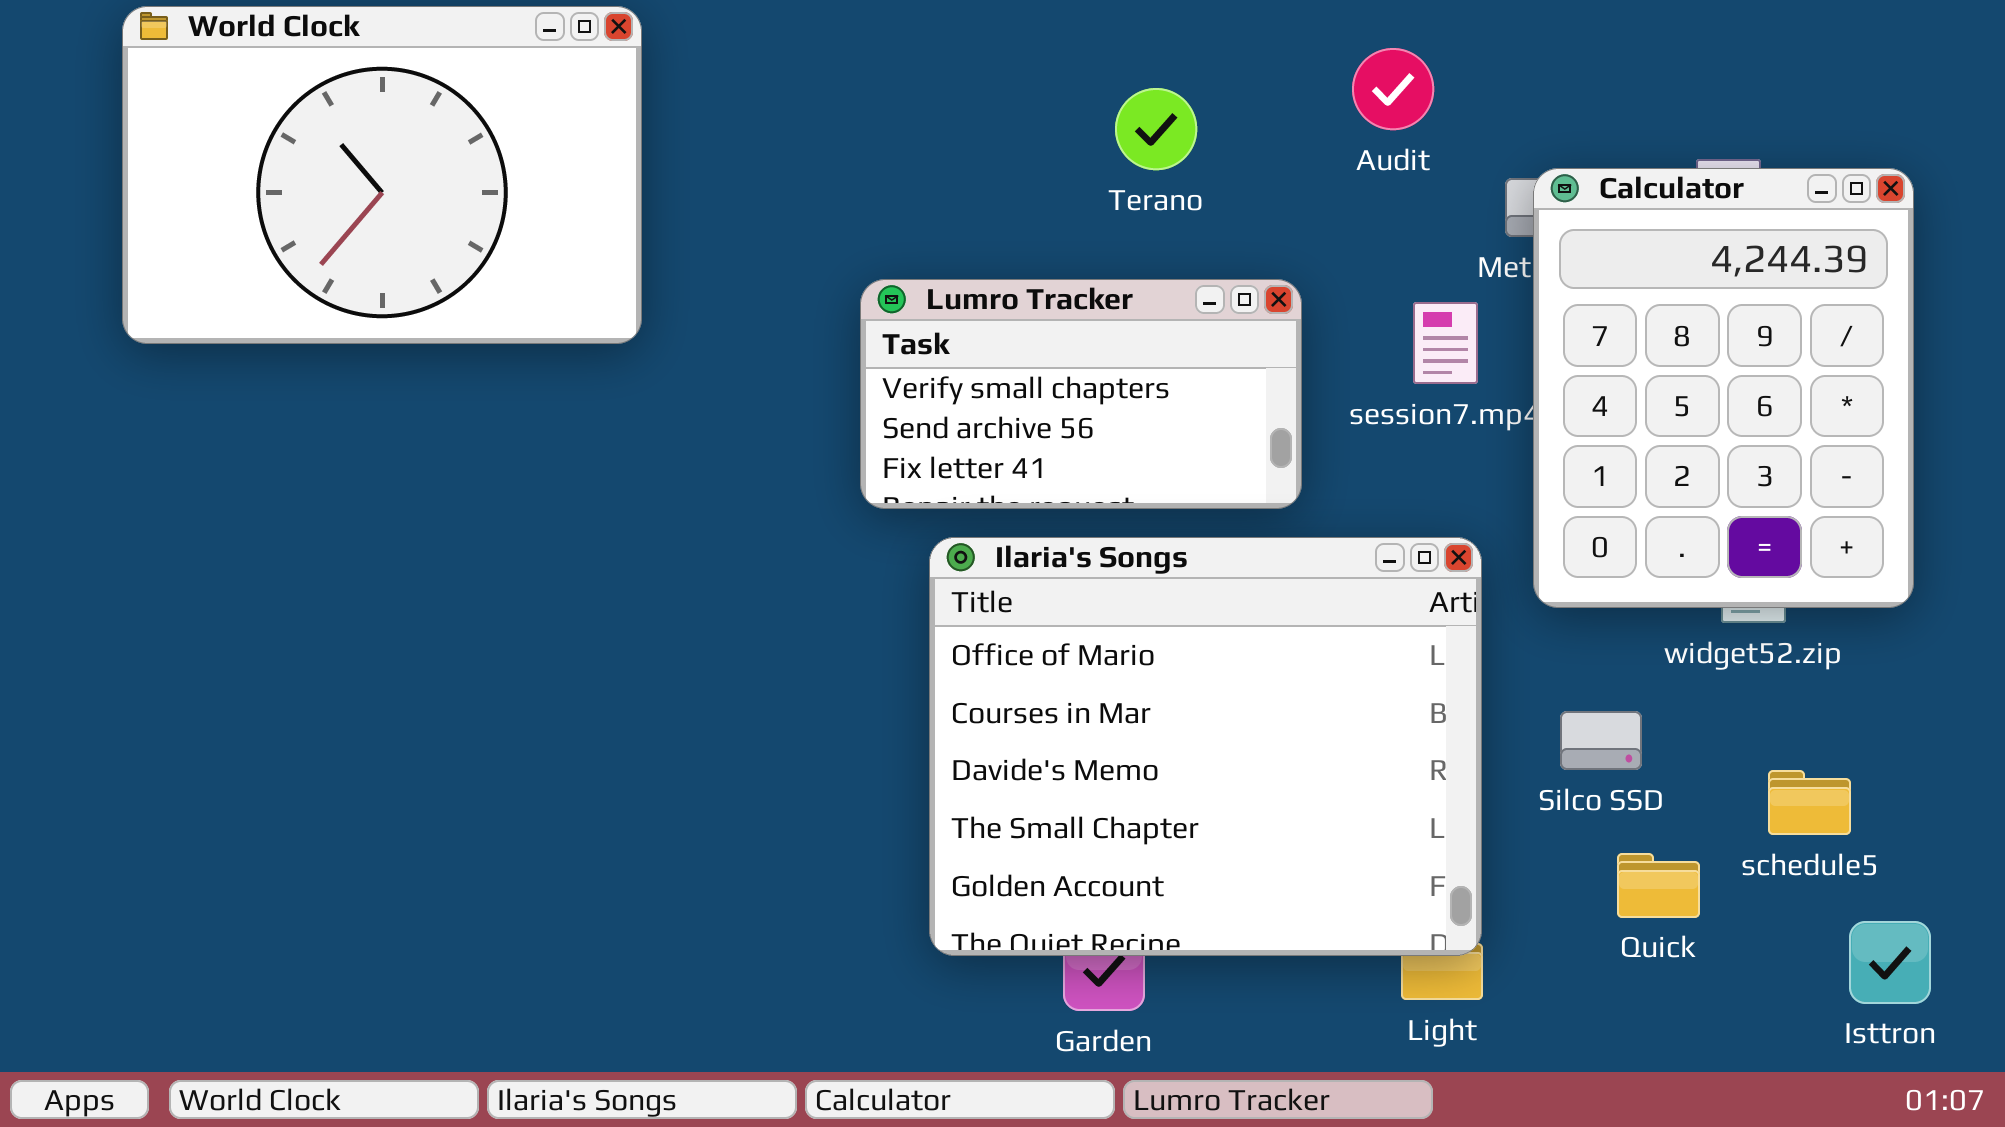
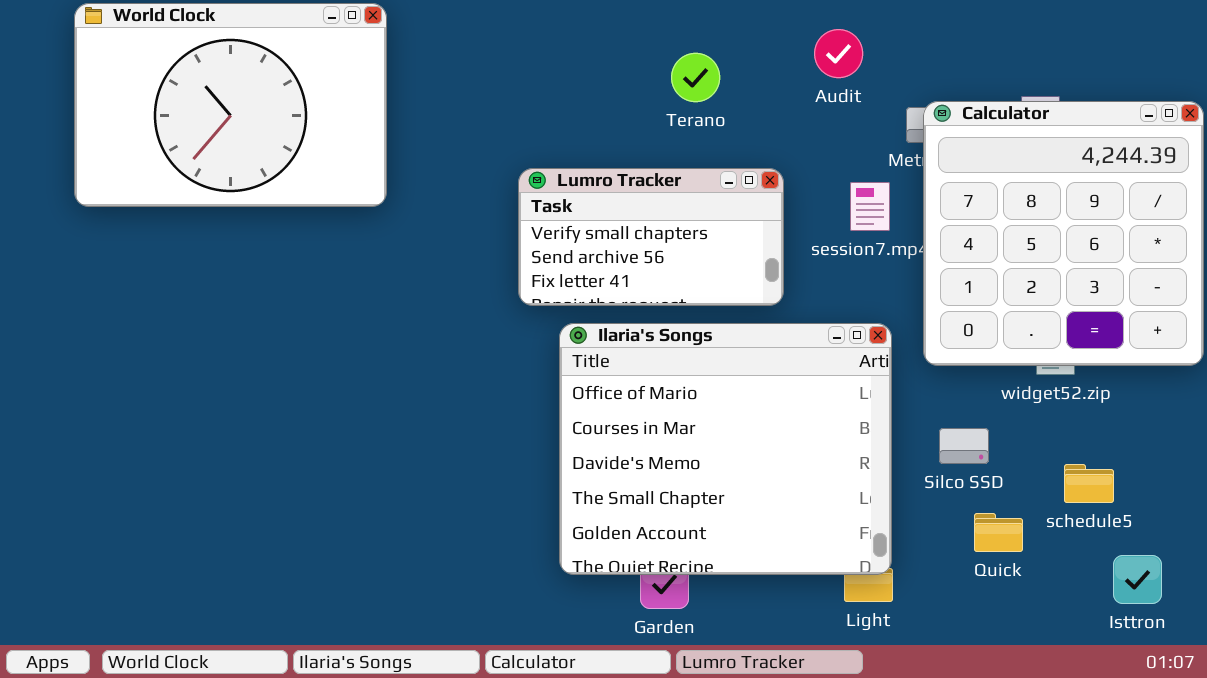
Calculator: [1533,168,1914,608] -> [923,101,1204,366], resized

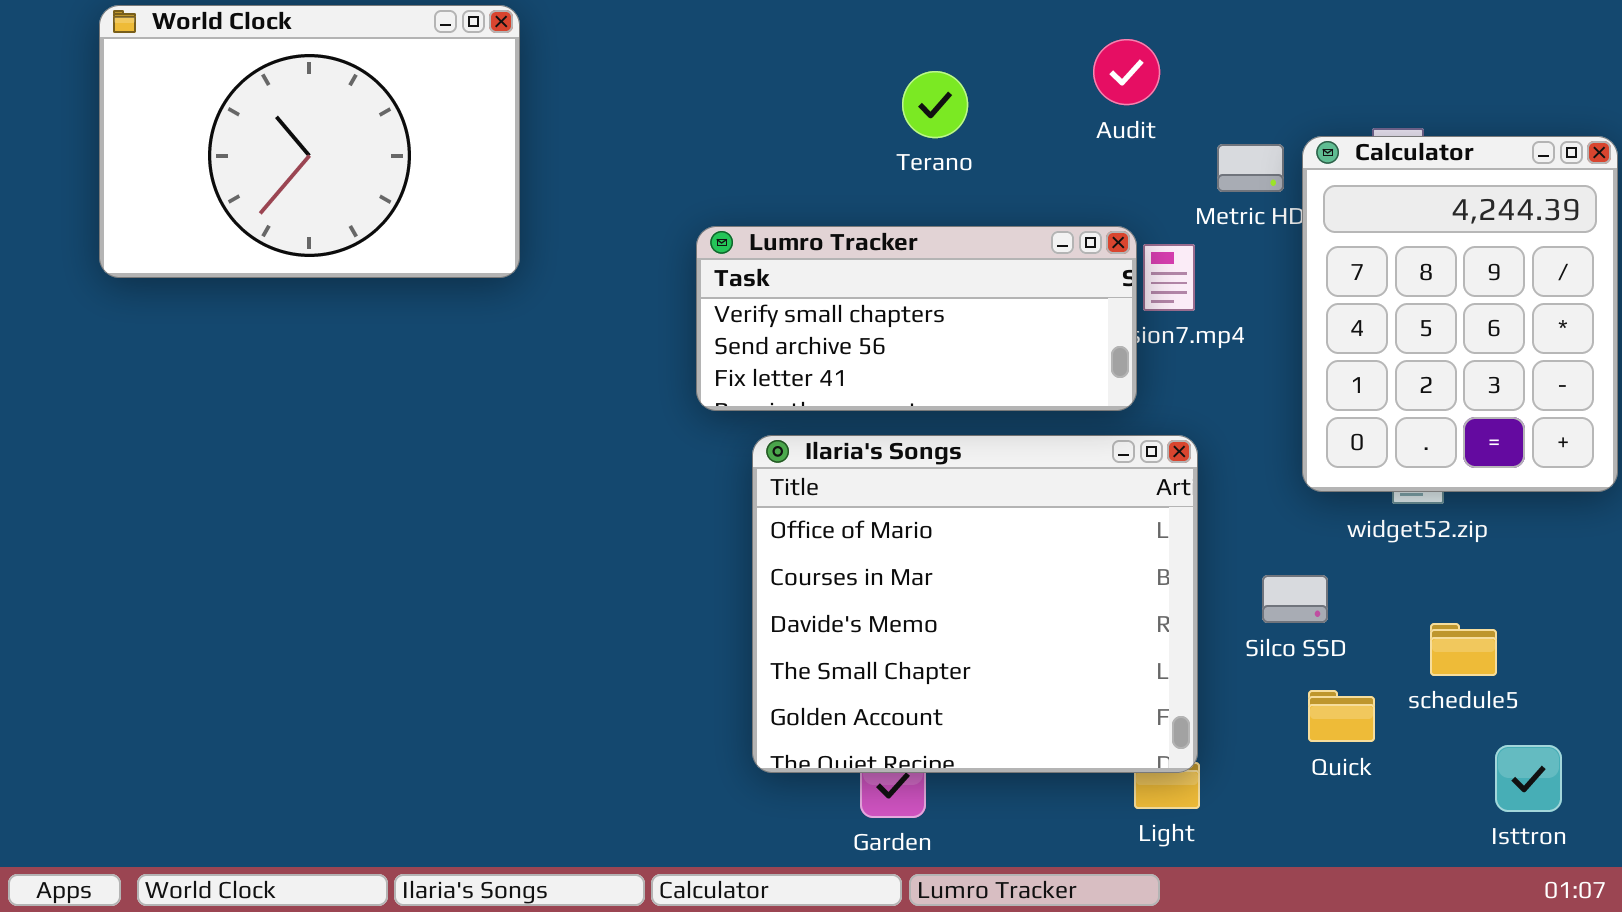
Calculator: [923,101,1204,366] -> [1302,136,1618,492], resized
Lumro Tracker: [518,168,784,306] -> [696,226,1137,411], resized

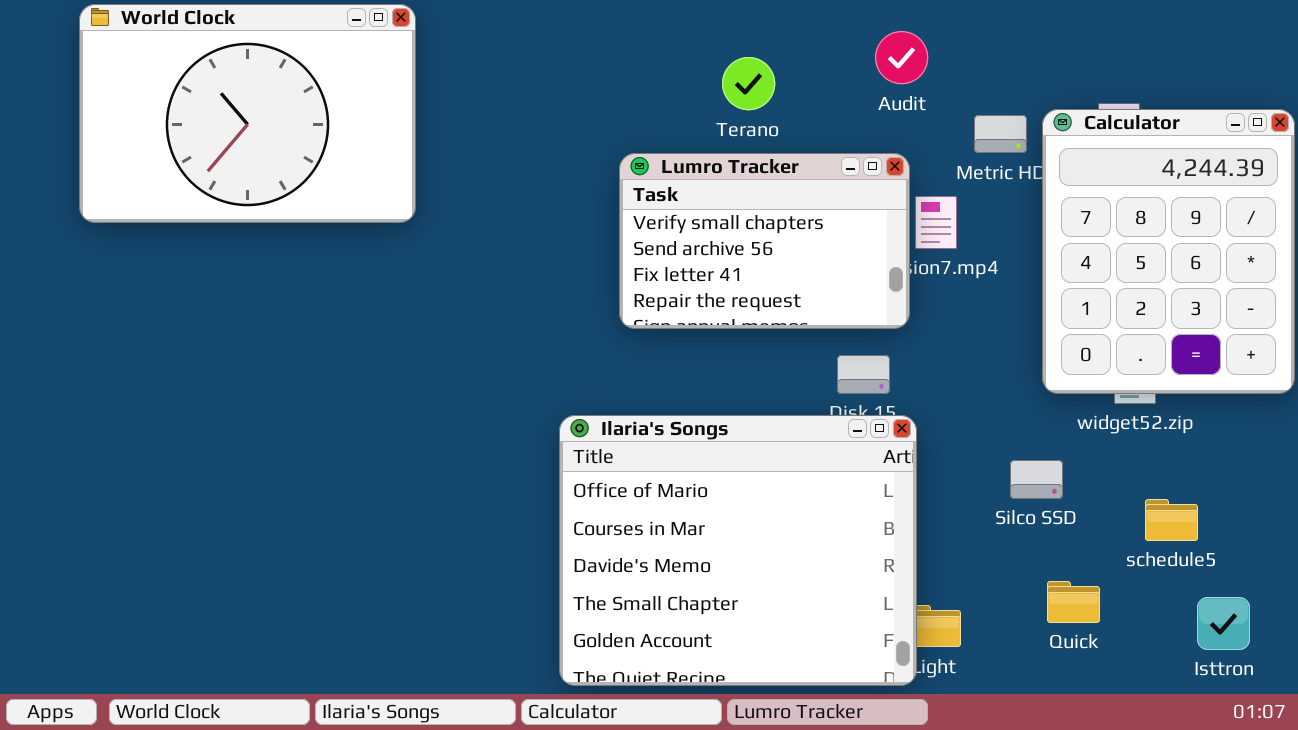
Lumro Tracker: [696,226,1137,411] -> [619,153,910,329], resized
Ilaria's Songs: [752,435,1198,773] -> [559,415,917,686], moved
Quick: [1308,690,1375,742] -> [1047,581,1100,623], moved

